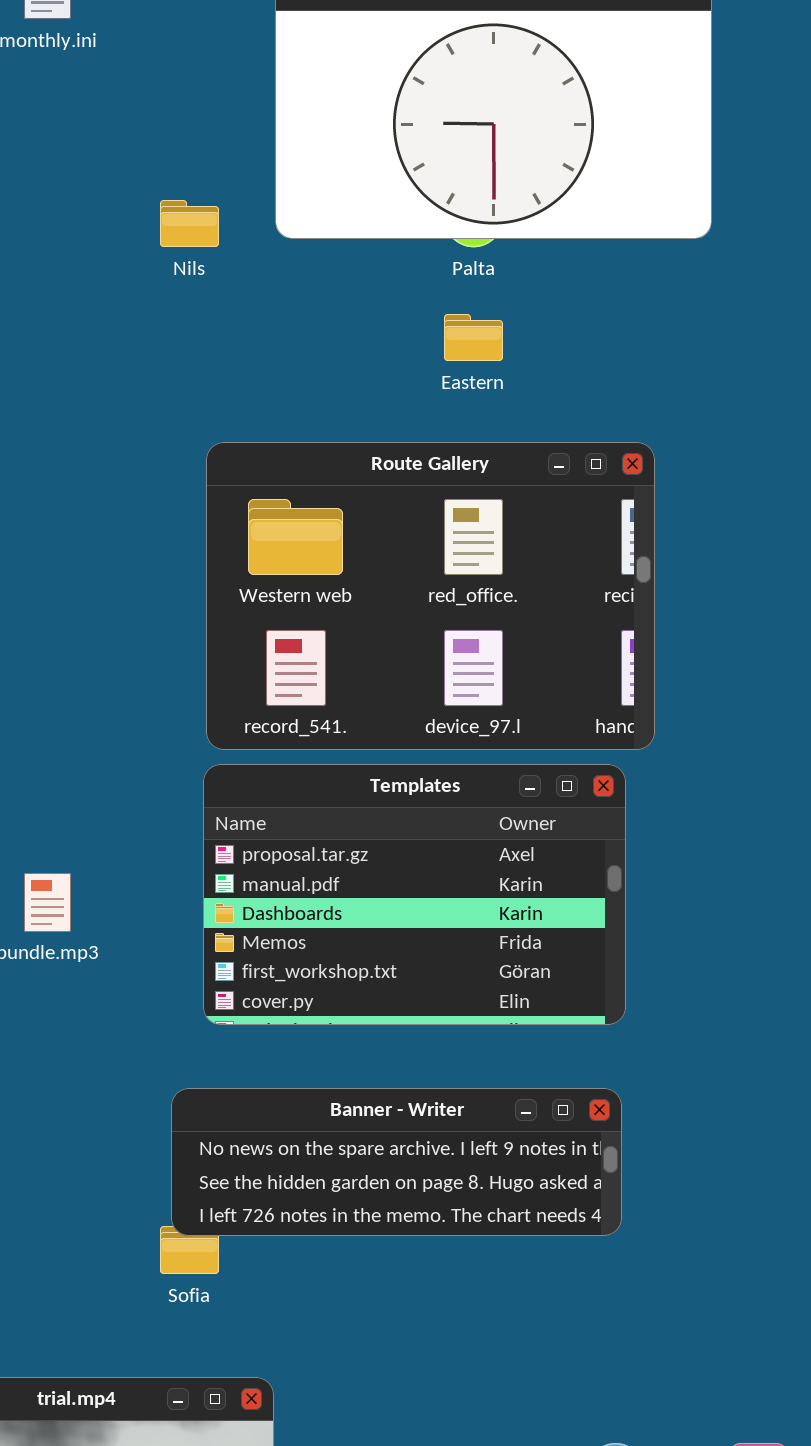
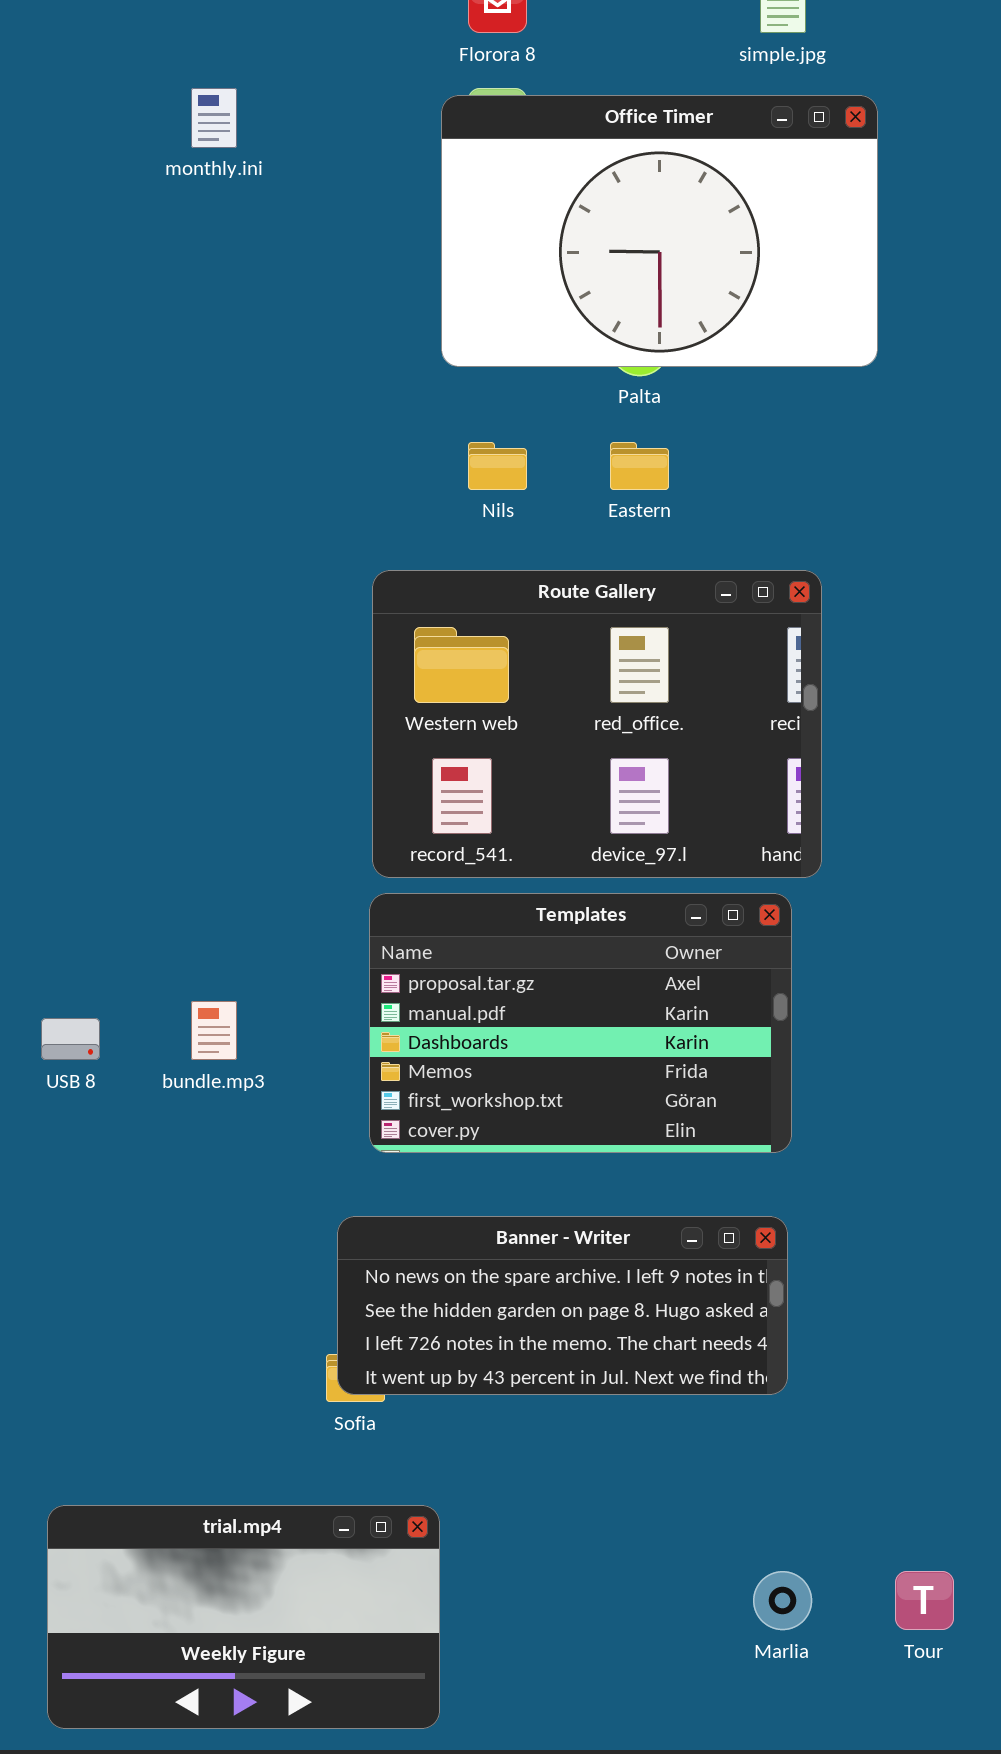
Nils: [160,200,219,247] -> [468,442,527,490], moved
Banner - Writer: [171,1088,622,1236] -> [337,1216,788,1395], resized

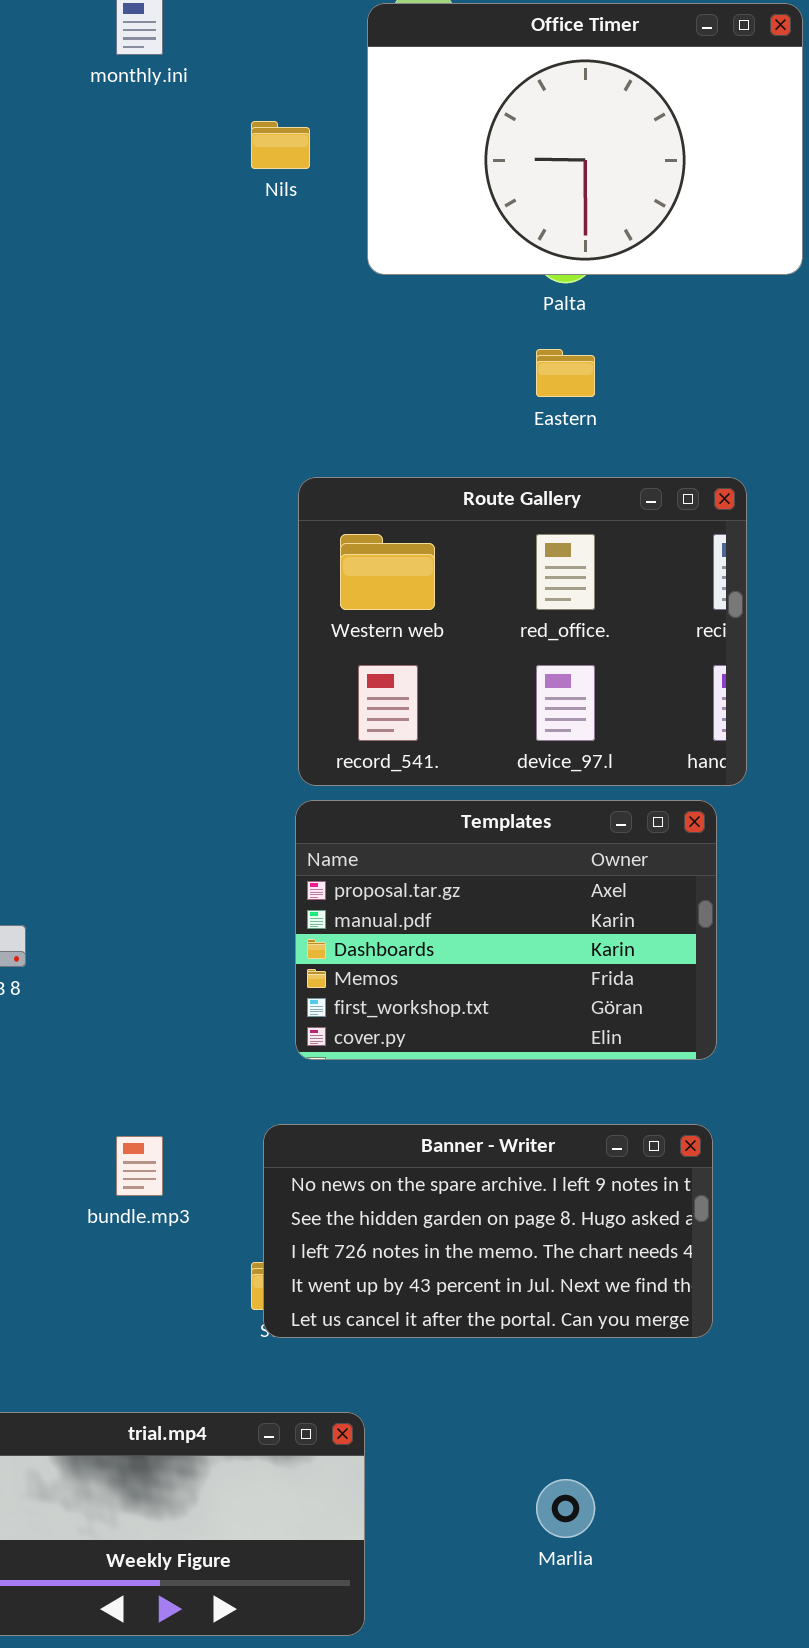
Nils: [468,442,527,490] -> [251,121,310,169], moved
bundle.mp3: [191,1001,237,1060] -> [116,1136,163,1196], moved
Banner - Writer: [337,1216,788,1395] -> [263,1124,713,1338], resized
Marlia: [753,1571,812,1630] -> [536,1479,595,1538], moved

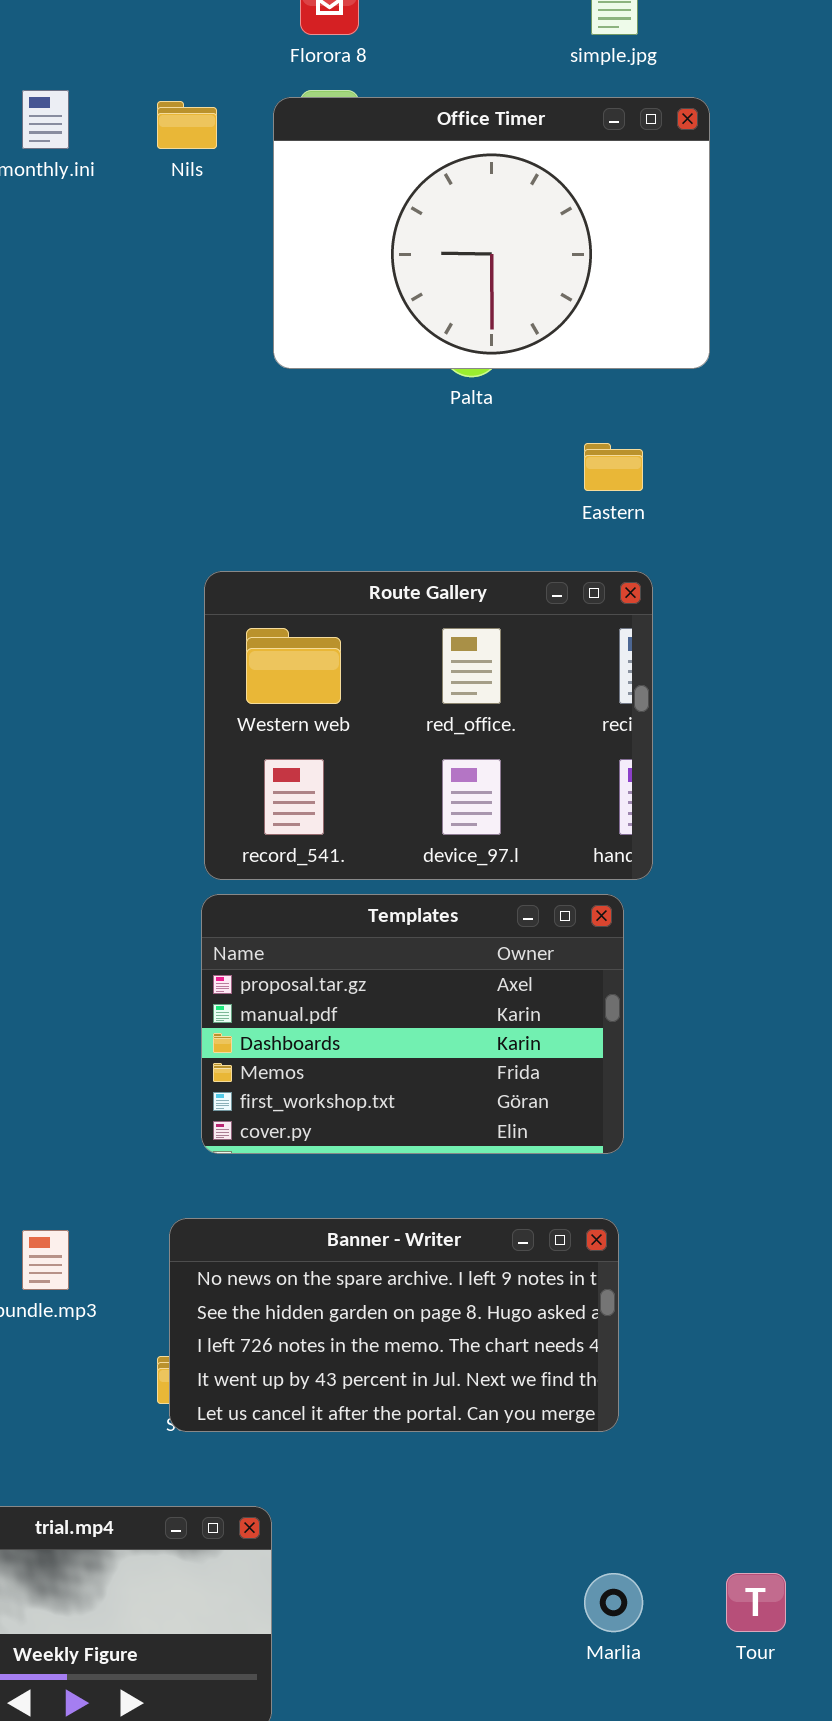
Nils: [251,121,310,169] -> [157,101,217,149], moved
Eastern: [536,349,595,397] -> [584,443,643,491], moved
Marlia: [536,1479,595,1538] -> [584,1573,643,1632], moved

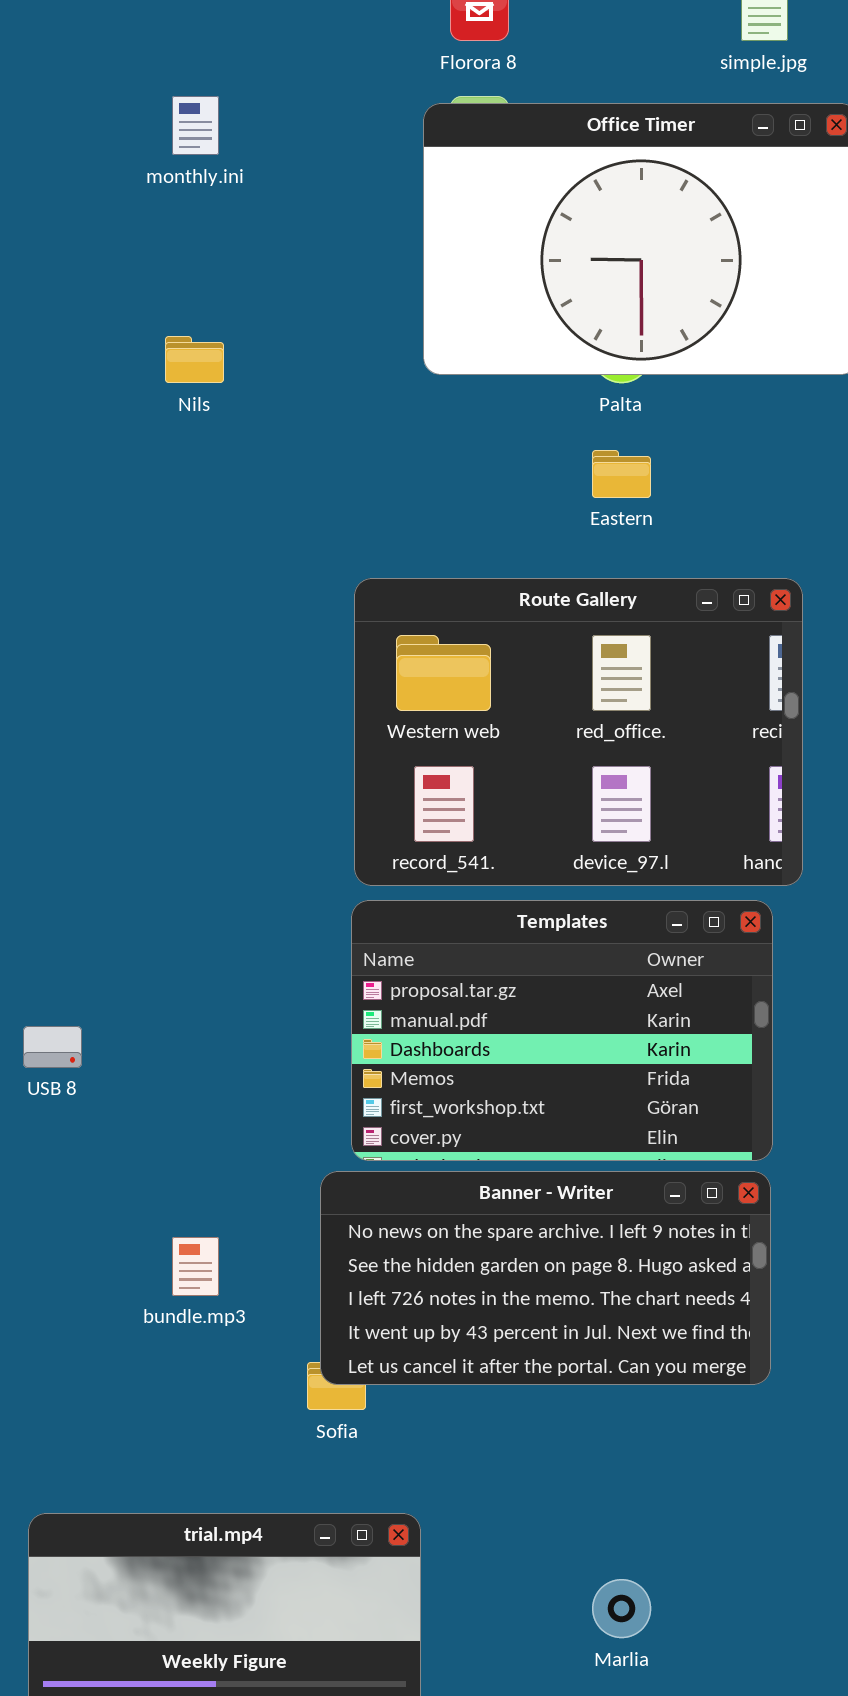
Nils: [157,101,217,149] -> [165,336,224,383], moved
Eastern: [584,443,643,491] -> [592,450,651,498], moved
Banner - Writer: [169,1218,619,1432] -> [320,1171,771,1385], moved
Marlia: [584,1573,643,1632] -> [592,1579,651,1638], moved

